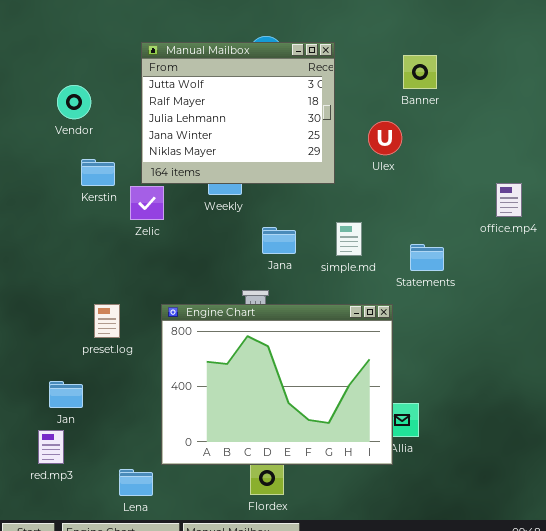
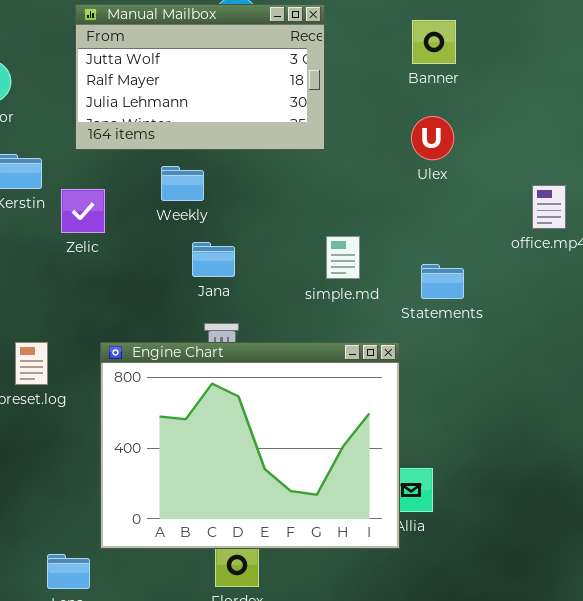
Manual Mailbox: [141,42,335,184] -> [75,4,325,150], resized
Ulex: [368,121,402,155] -> [411,116,454,160], moved
Jana: [262,227,296,254] -> [192,242,235,277], moved

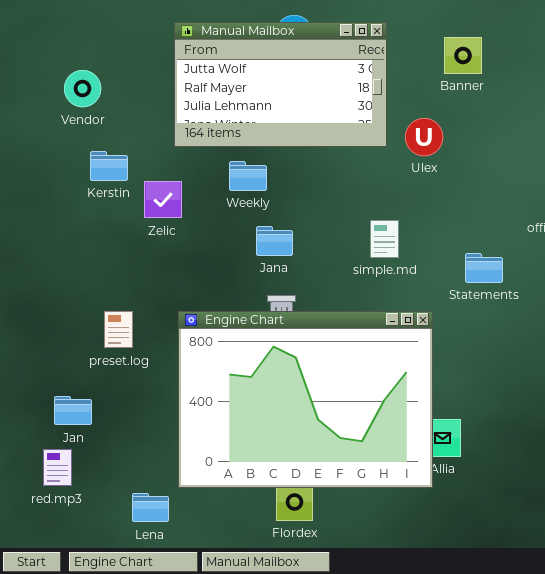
Manual Mailbox: [75,4,325,150] -> [174,22,387,147], moved
Ulex: [411,116,454,160] -> [405,118,443,156], moved
Statements: [421,264,464,299] -> [465,253,503,283], moved

